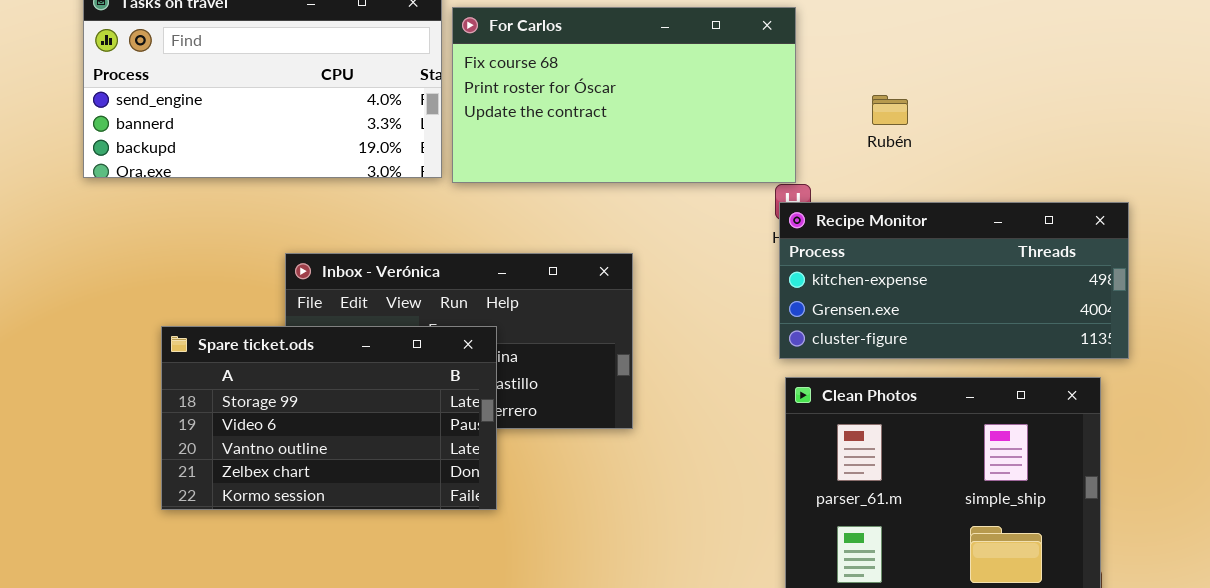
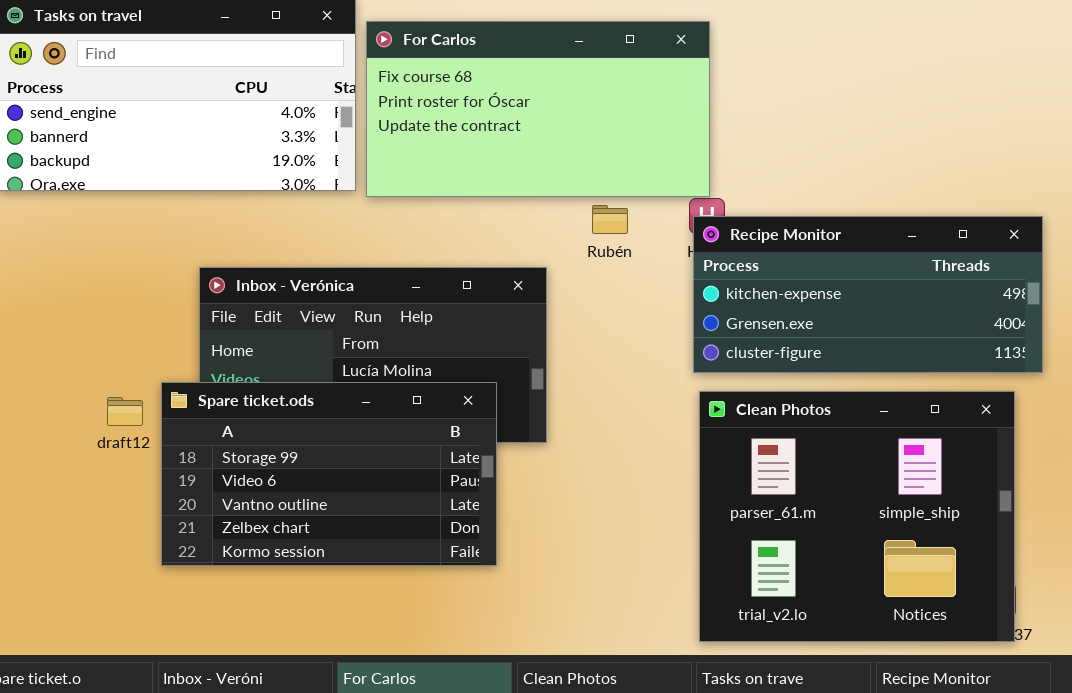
Rubén: [872,95,908,125] -> [592,205,628,234], moved
Spare ticket.ods: [161,326,497,510] -> [161,382,497,566], moved

